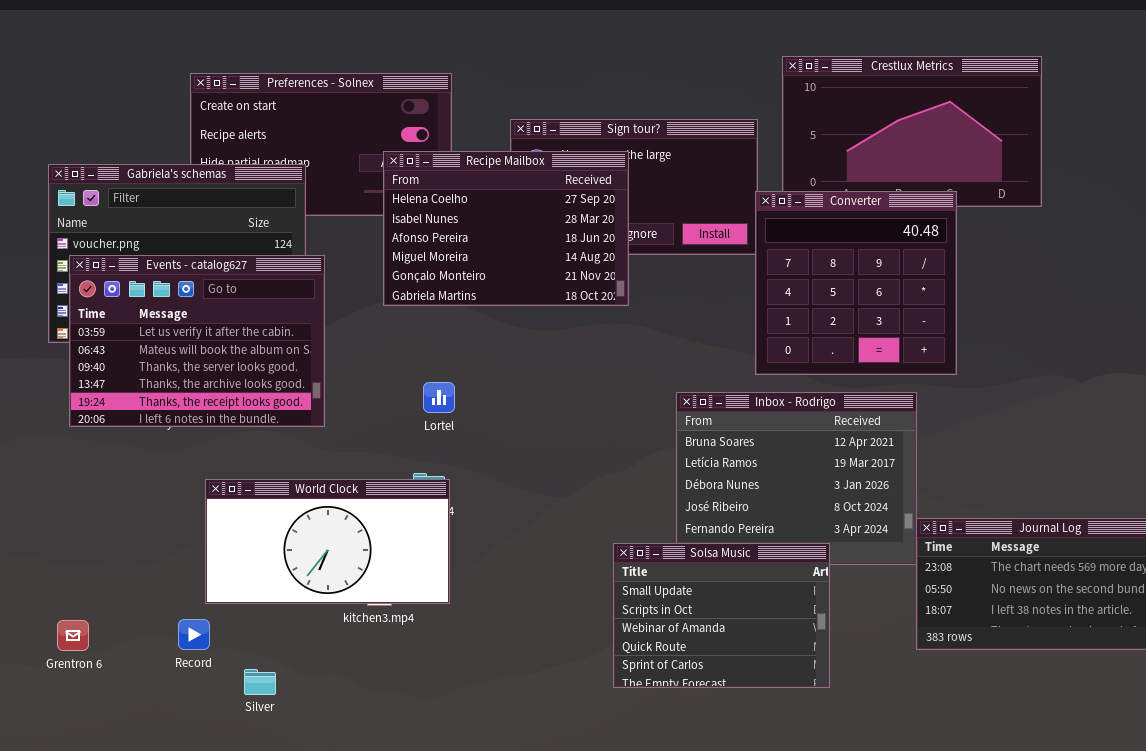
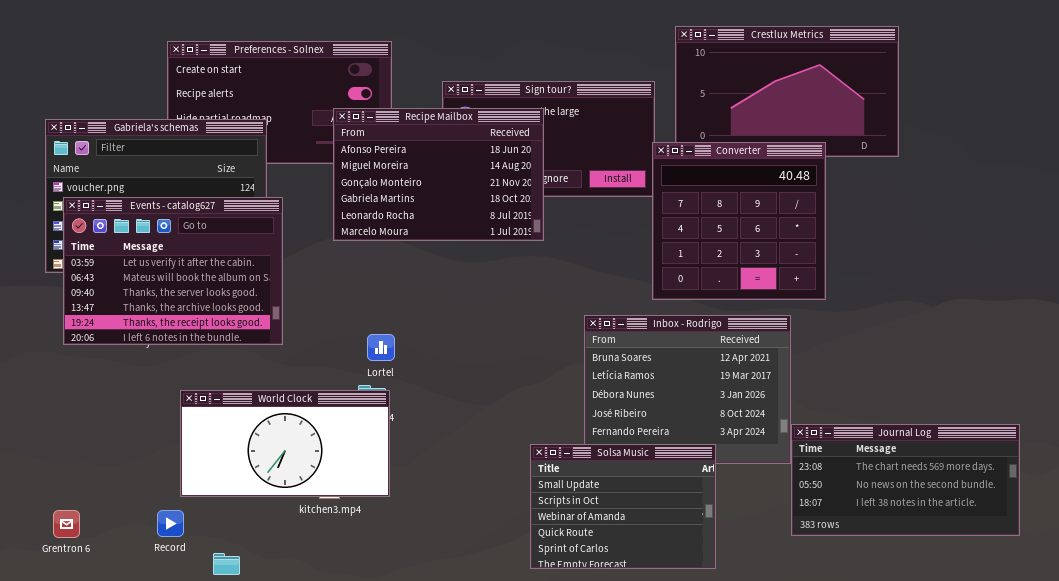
Recipe Mailbox: [383,151,629,306] -> [333,108,544,241], scrolled down 2 rows
Lortel: [423,382,455,413] -> [367,334,395,361], moved

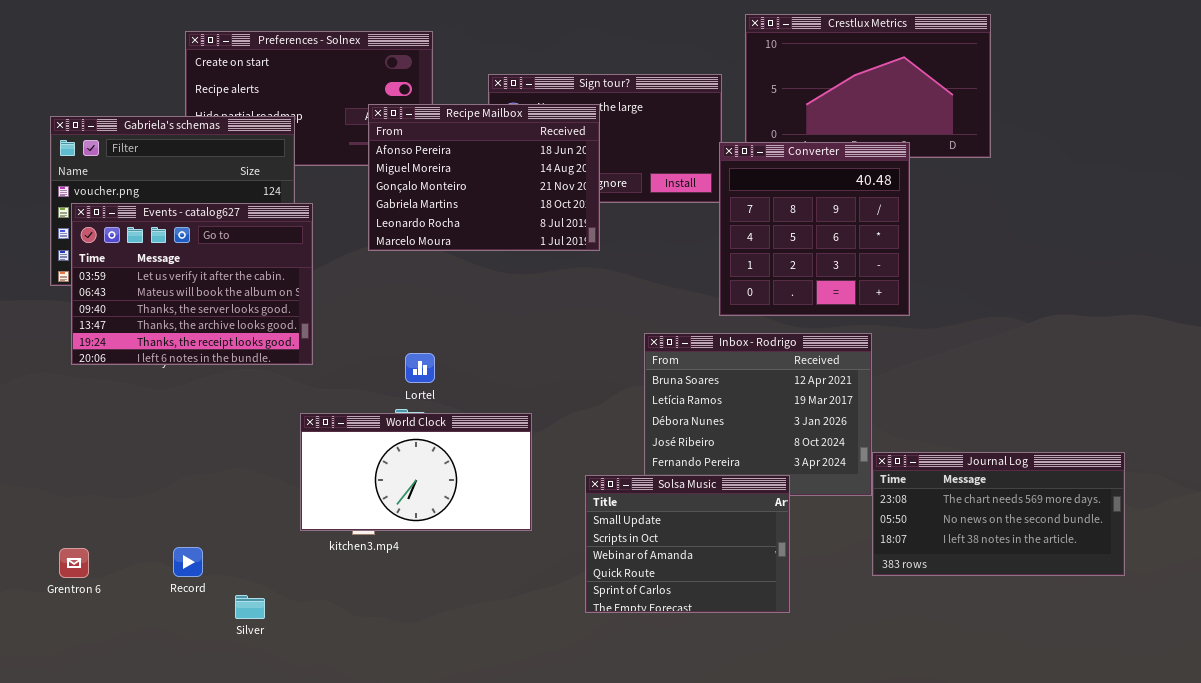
World Clock: [180,390,390,497] -> [300,413,532,531], moved

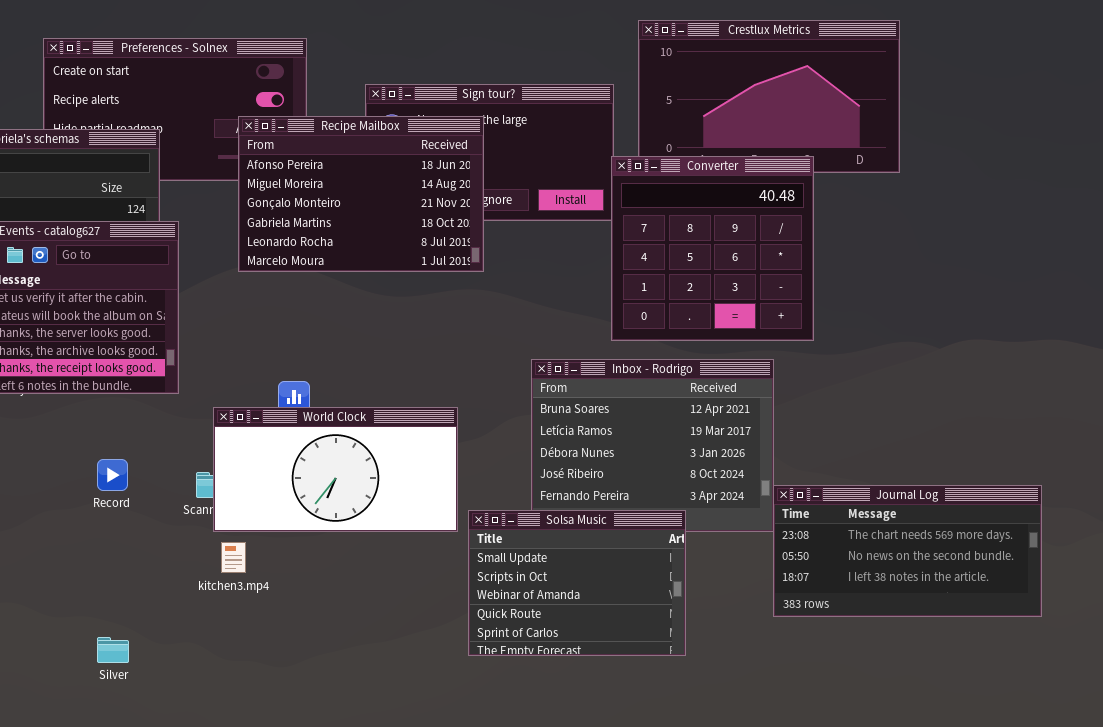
World Clock: [300,413,532,531] -> [213,407,458,532], moved
Record: [173,547,203,577] -> [97,459,128,491], moved

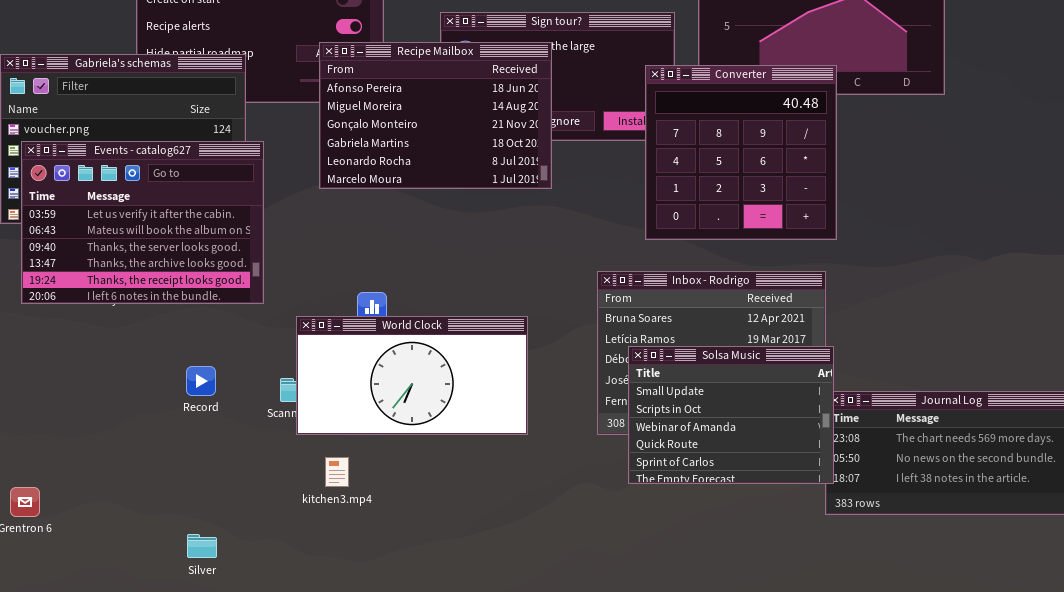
Converter: [611,156,814,341] -> [645,65,837,240], moved
Solsa Music: [468,510,686,656] -> [628,346,834,484], moved
kitchen3.mp4: [221,542,246,573] -> [325,457,349,487], moved

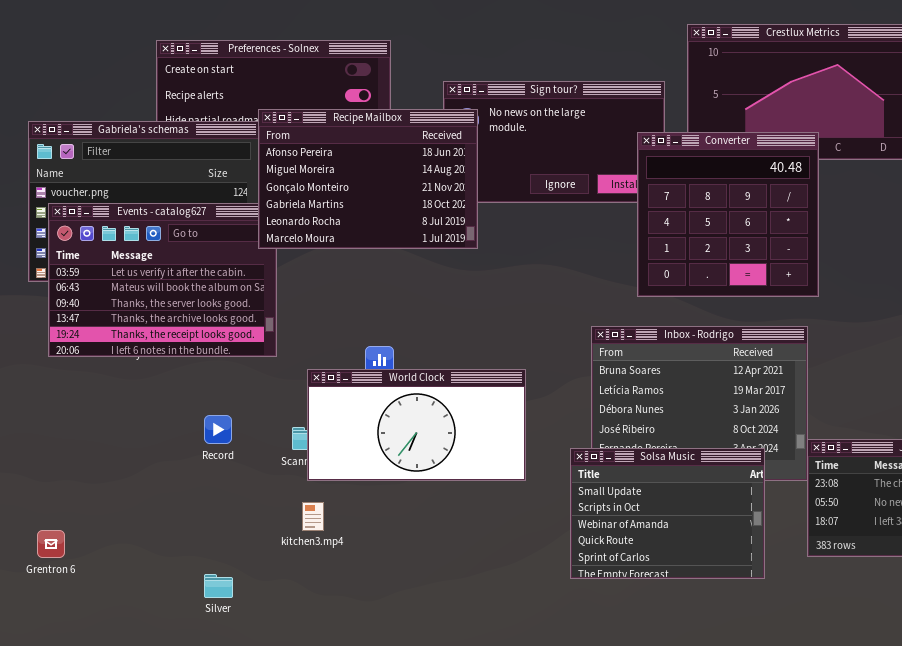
Recipe Mailbox: [319,42,552,189] -> [258,109,478,249], moved
Solsa Music: [628,346,834,484] -> [570,448,765,579], moved
kitchen3.mp4: [325,457,349,487] -> [302,502,324,531], moved

